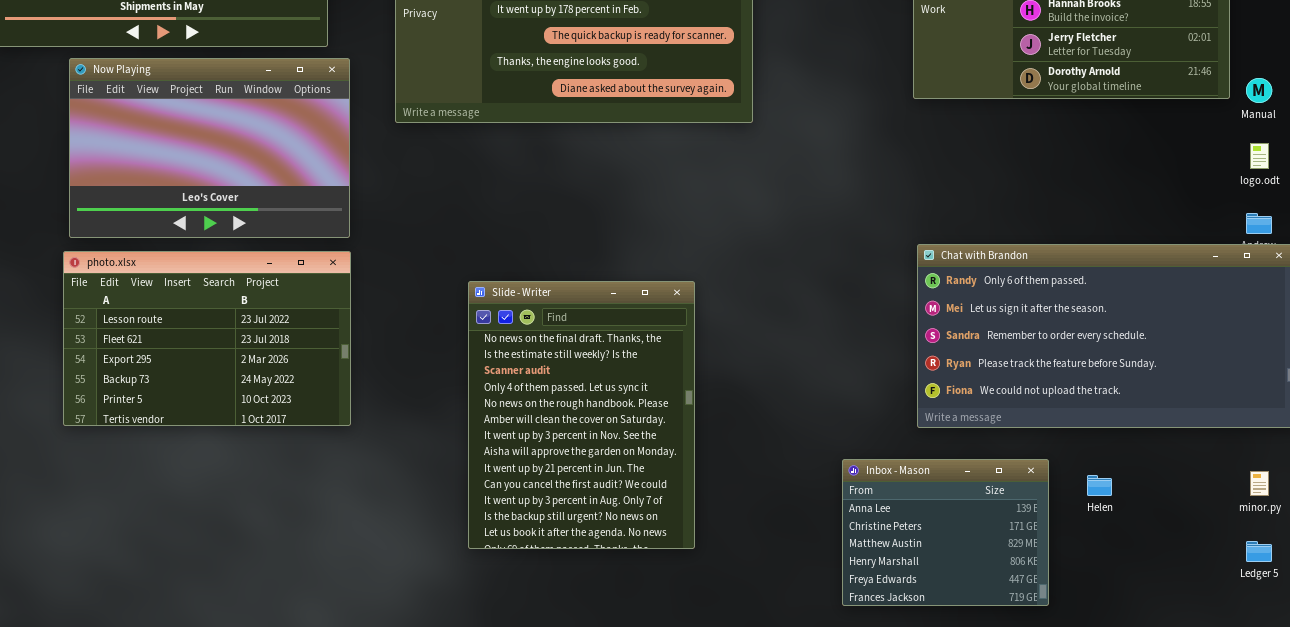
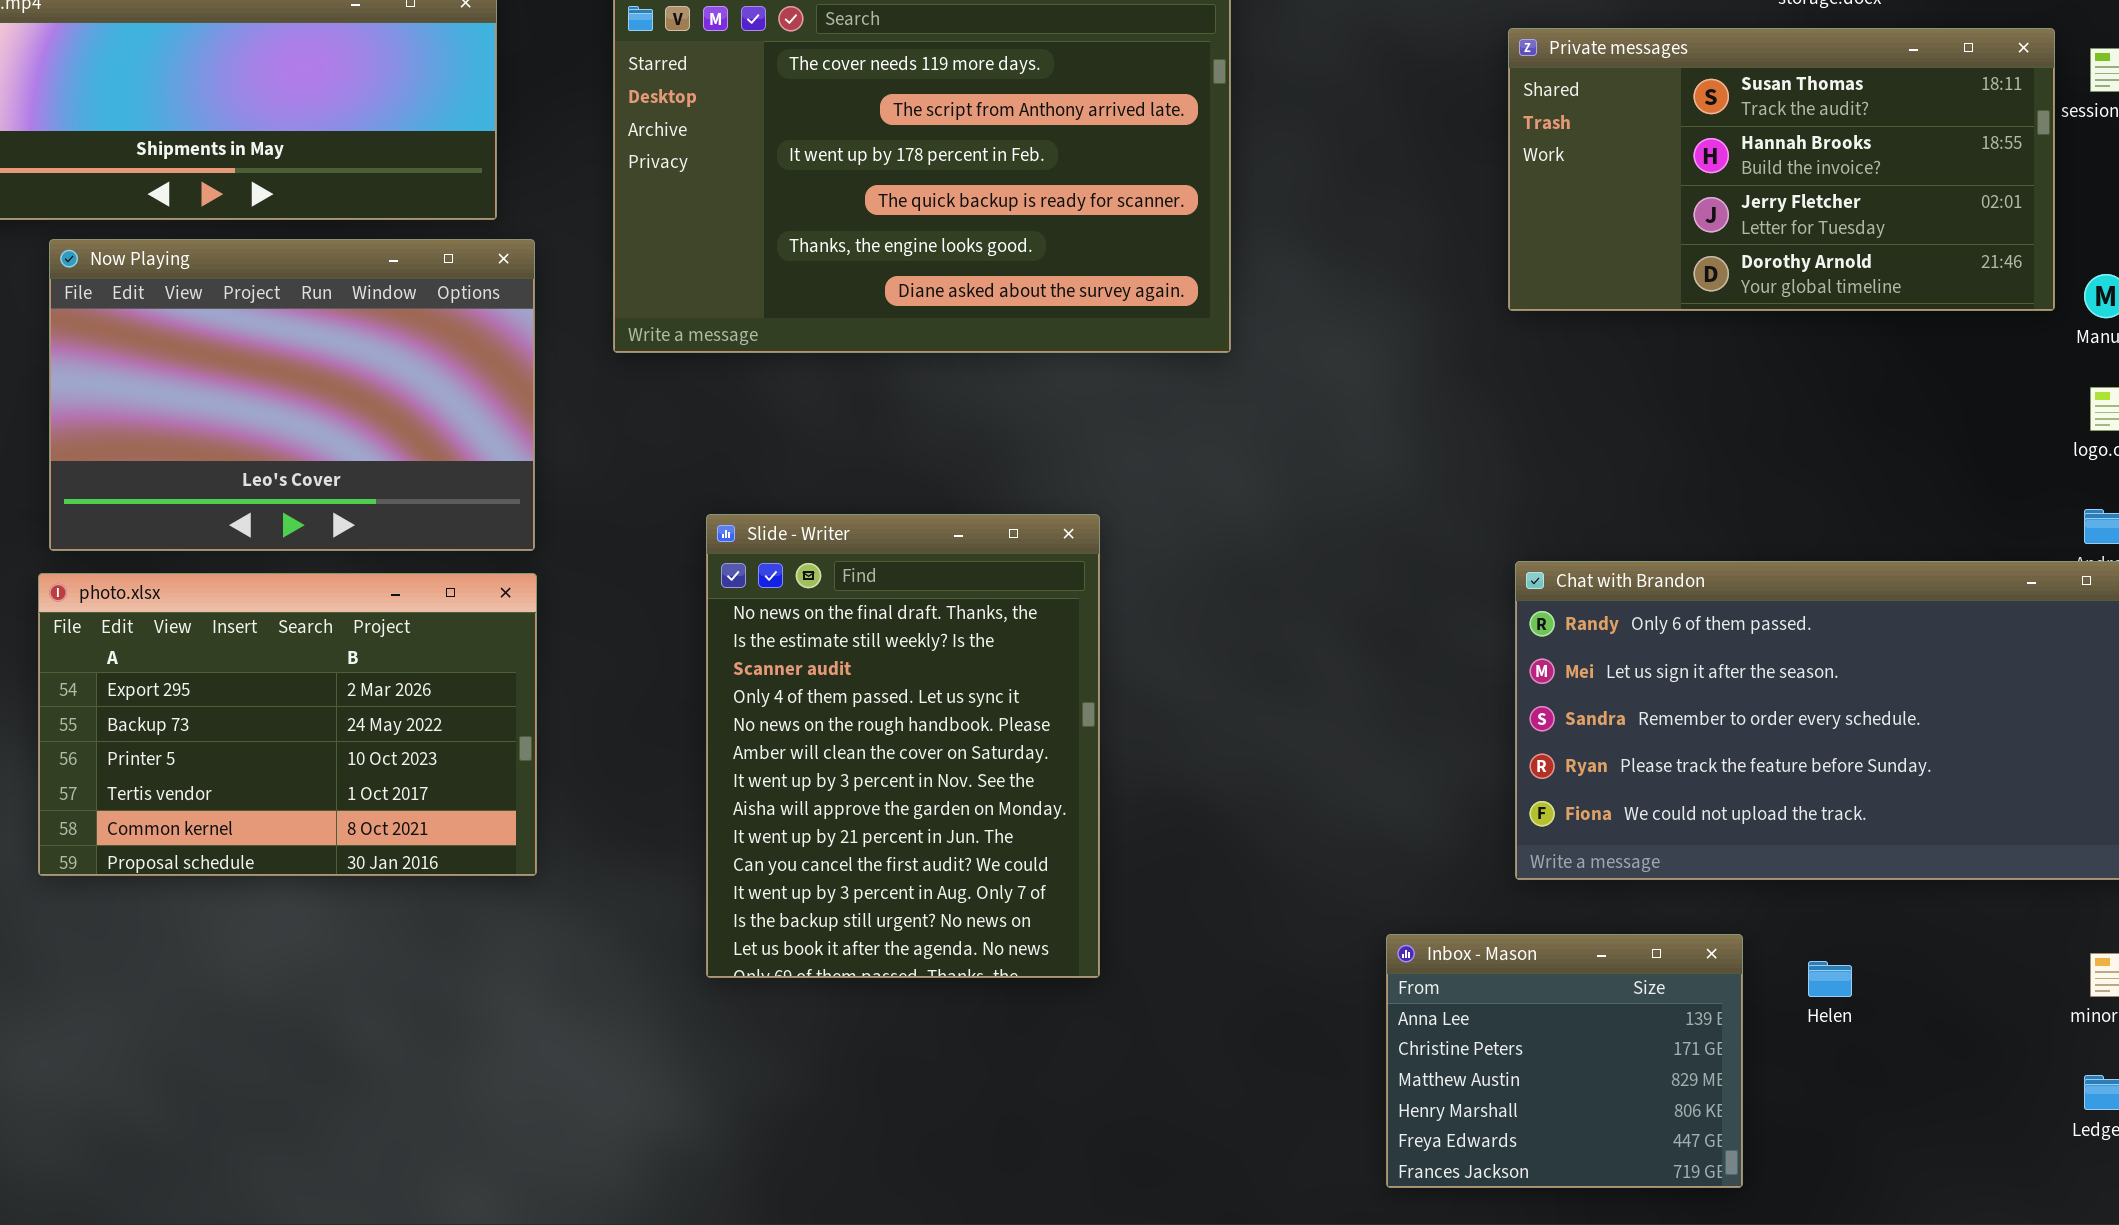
photo.xlsx: [63,251,351,426] -> [38,573,537,876], scrolled down 2 rows
Slide - Writer: [468,281,695,549] -> [706,514,1100,978], moved

